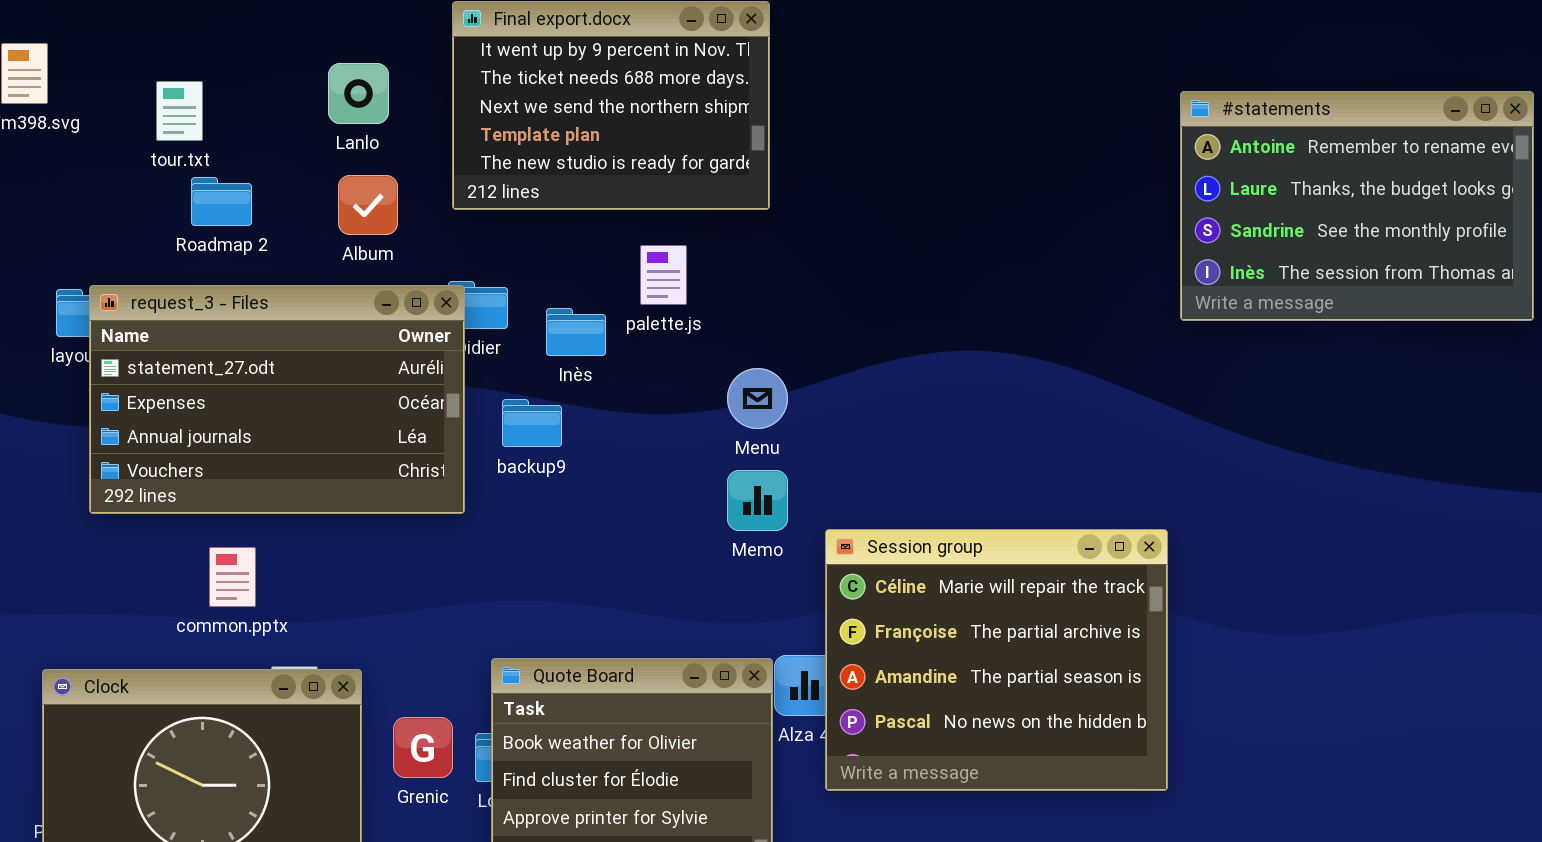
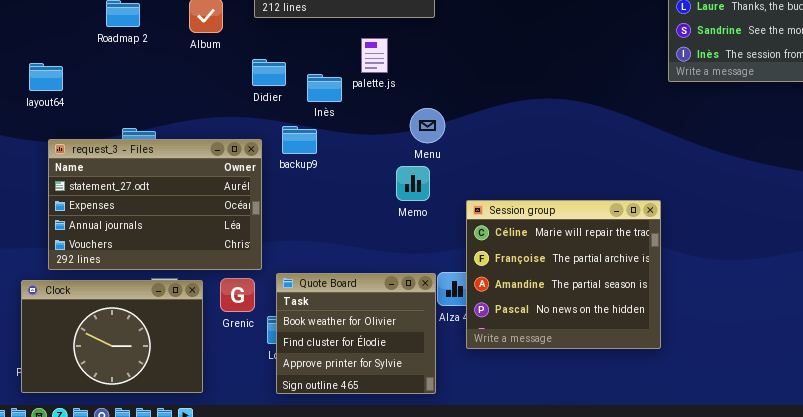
request_3 - Files: [89,285,465,514] -> [48,139,262,270], moved
Memo: [727,470,788,531] -> [396,166,430,201], moved
Grenic: [393,717,453,778] -> [220,278,255,312], moved

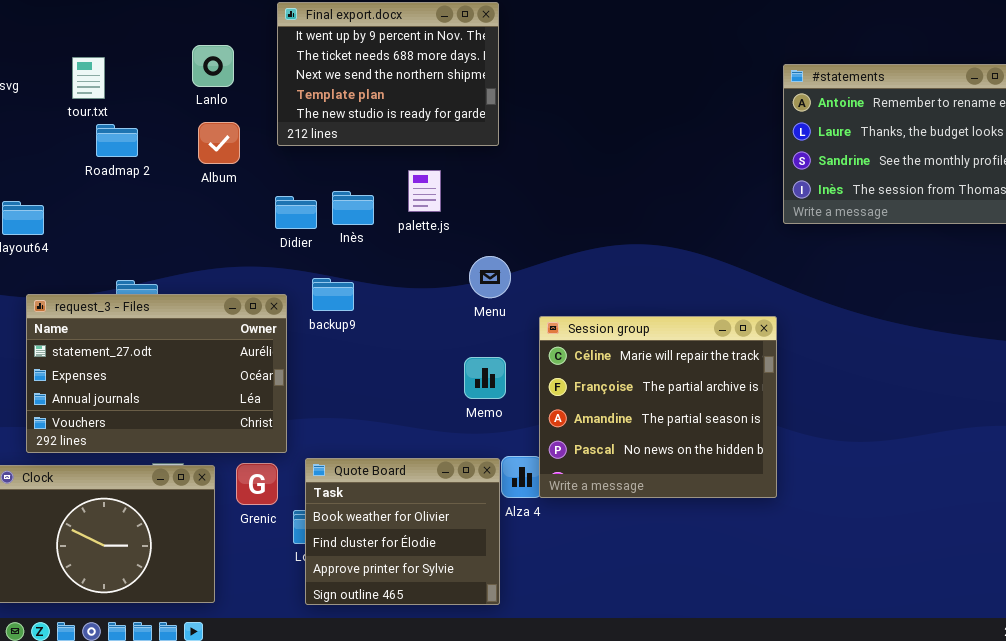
Inès: [307,74,342,102] -> [332,191,374,225], moved
Memo: [396,166,430,201] -> [464,357,506,399], moved
Session group: [466,200,661,349] -> [539,316,777,498], moved

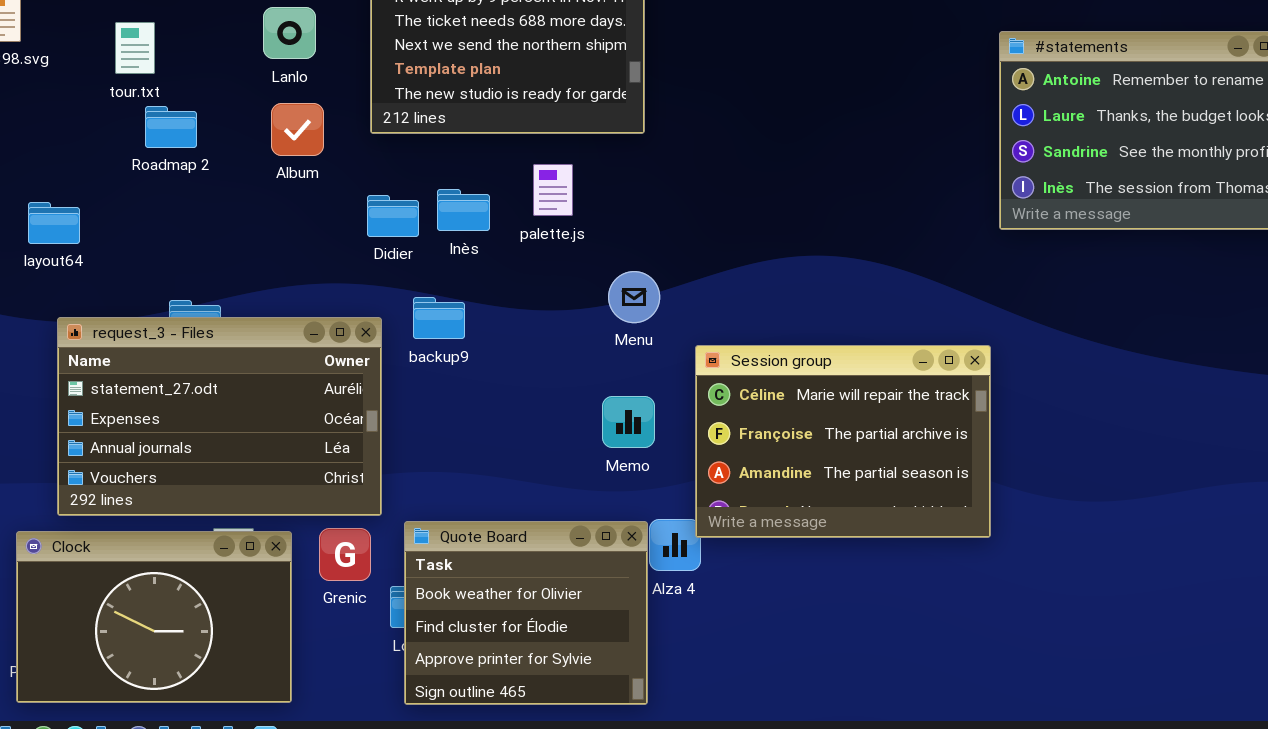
Session group: [539,316,777,498] -> [695,345,991,538], resized

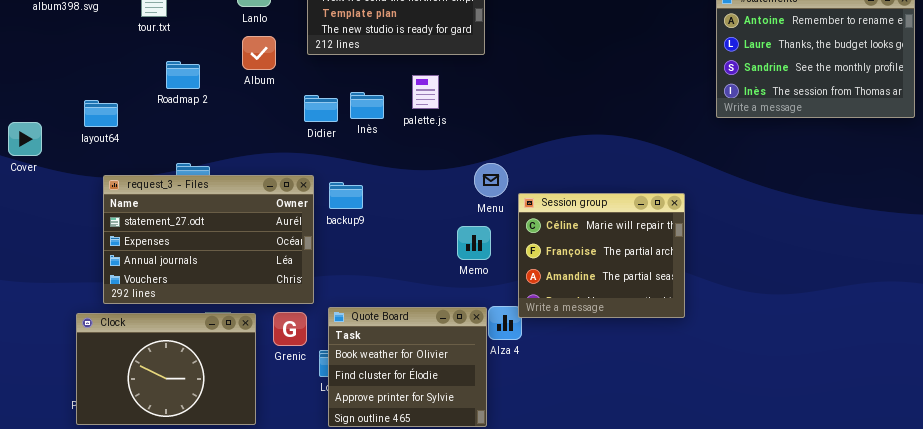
Roadmap 2: [145,106,197,148] -> [166,61,200,89], moved
Menu: [608,271,660,323] -> [474,163,508,197], moved
backup9: [413,297,465,339] -> [329,182,363,209], moved
Session group: [695,345,991,538] -> [518,193,685,318], resized

